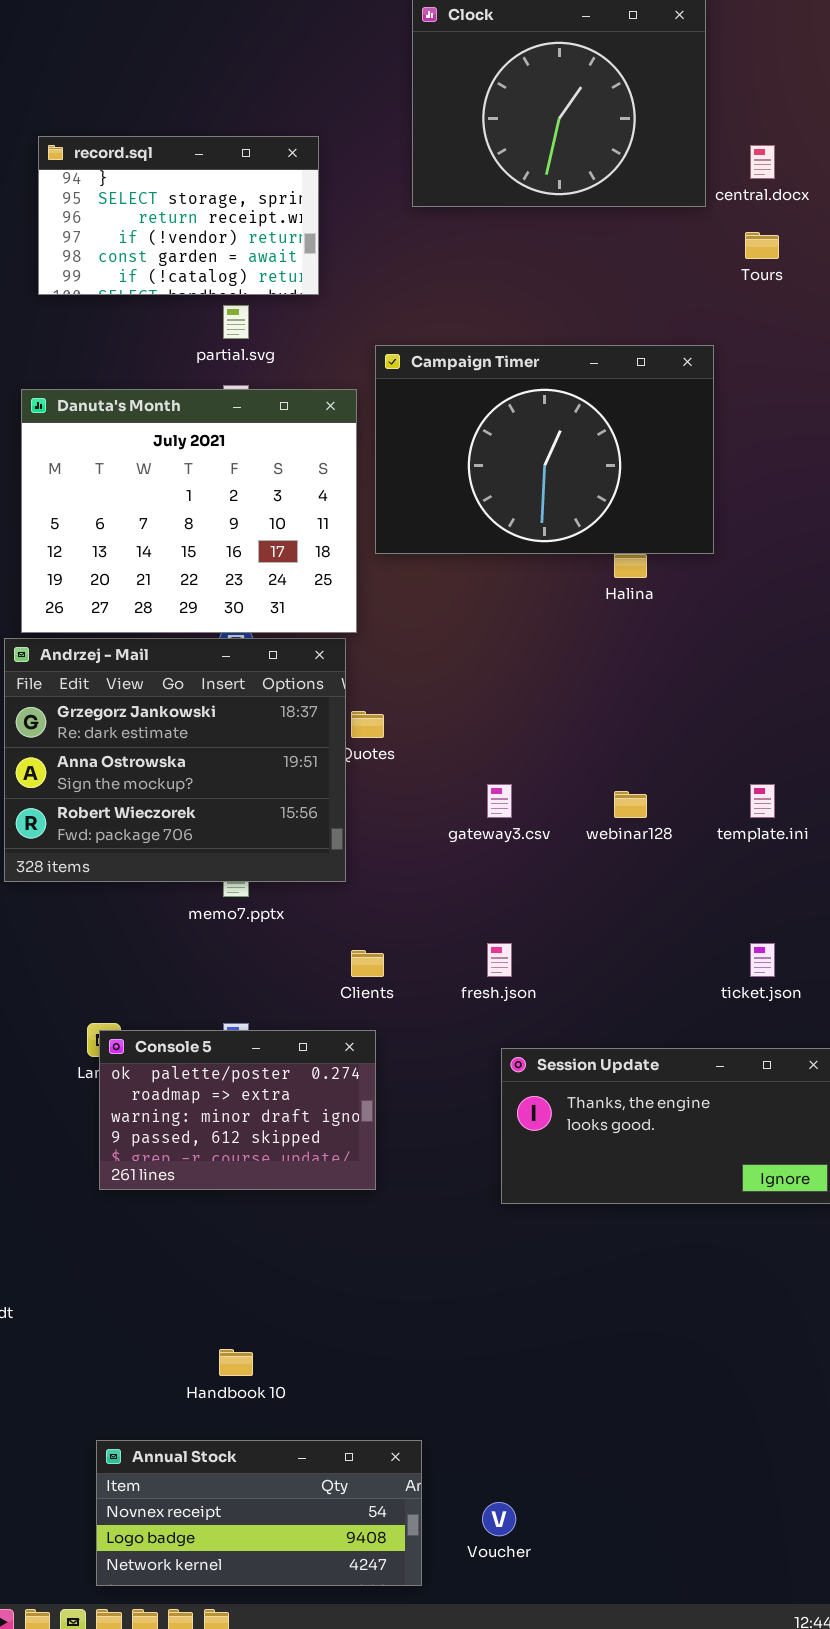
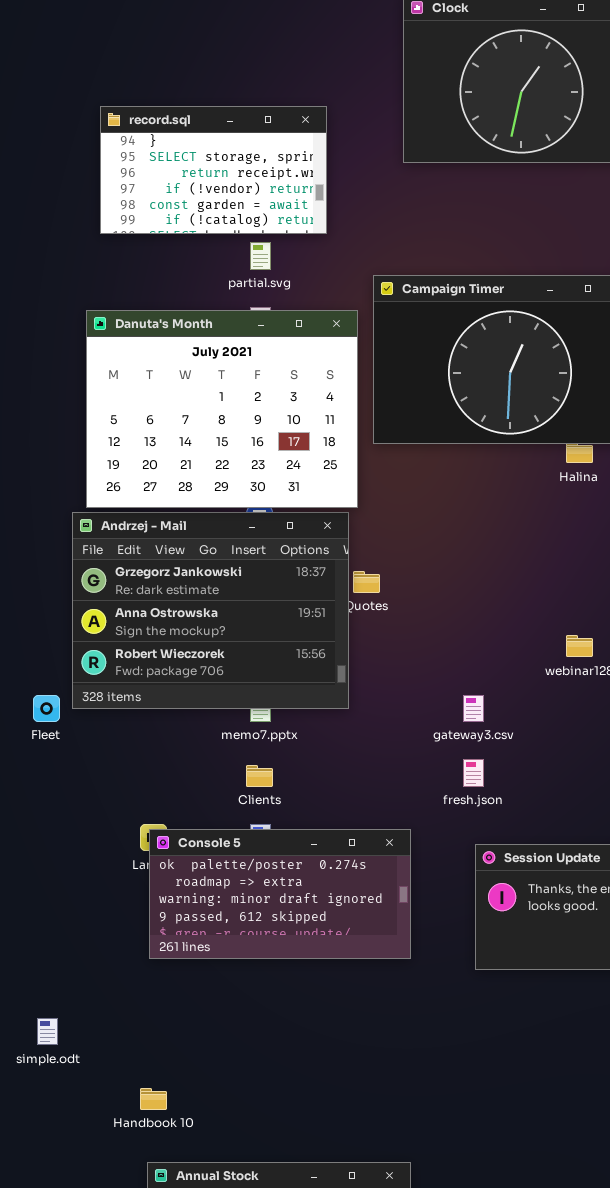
gateway3.csv: [487,784,512,818] -> [463,695,484,722], moved
Clients: [351,950,384,977] -> [246,765,273,787], moved
Console 5: [99,1030,376,1190] -> [149,829,411,959], resized
Handbook 10: [219,1349,253,1376] -> [140,1088,167,1110], moved

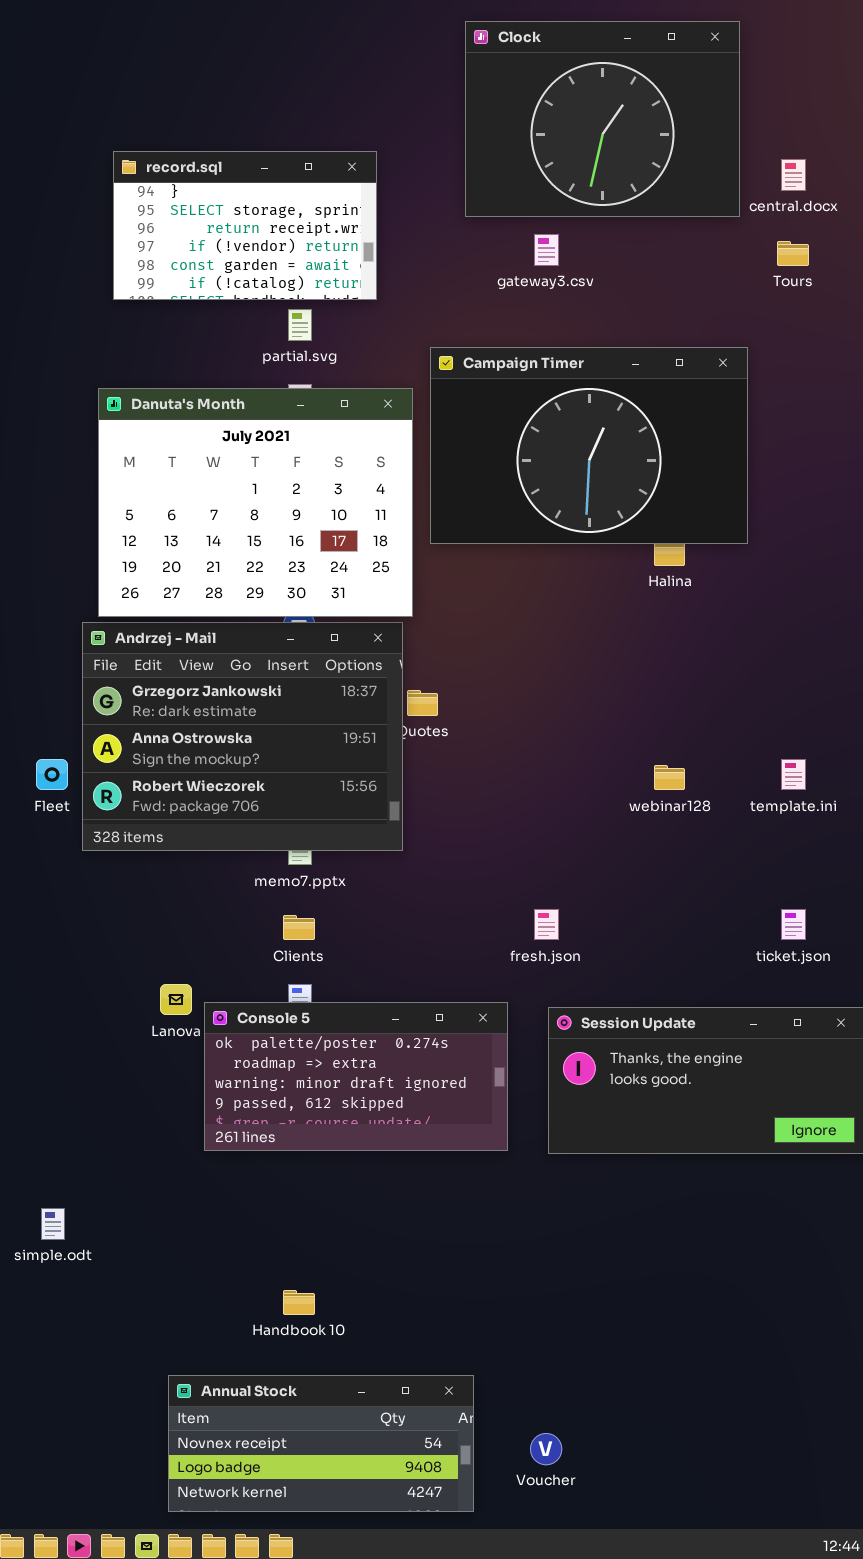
Fleet: [33,695,60,722] -> [36,759,68,790], moved
gateway3.csv: [463,695,484,722] -> [534,234,559,266], moved
Console 5: [149,829,411,959] -> [204,1002,508,1151], moved
Handbook 10: [140,1088,167,1110] -> [283,1290,315,1315], moved

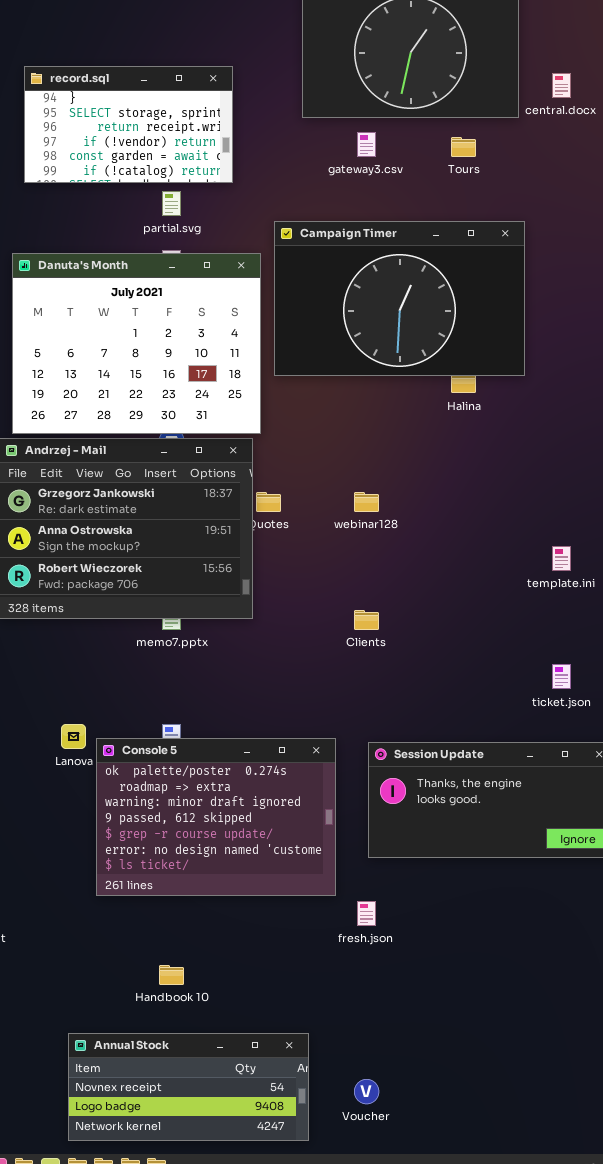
Tours: [777,241,809,266] -> [451,137,476,157], moved
webinar128: [654,765,685,790] -> [354,492,379,512], moved
fresh.json: [534,909,559,940] -> [357,901,376,926], moved
Clients: [283,915,315,940] -> [354,610,379,630], moved
Console 5: [204,1002,508,1151] -> [96,738,336,896], resized

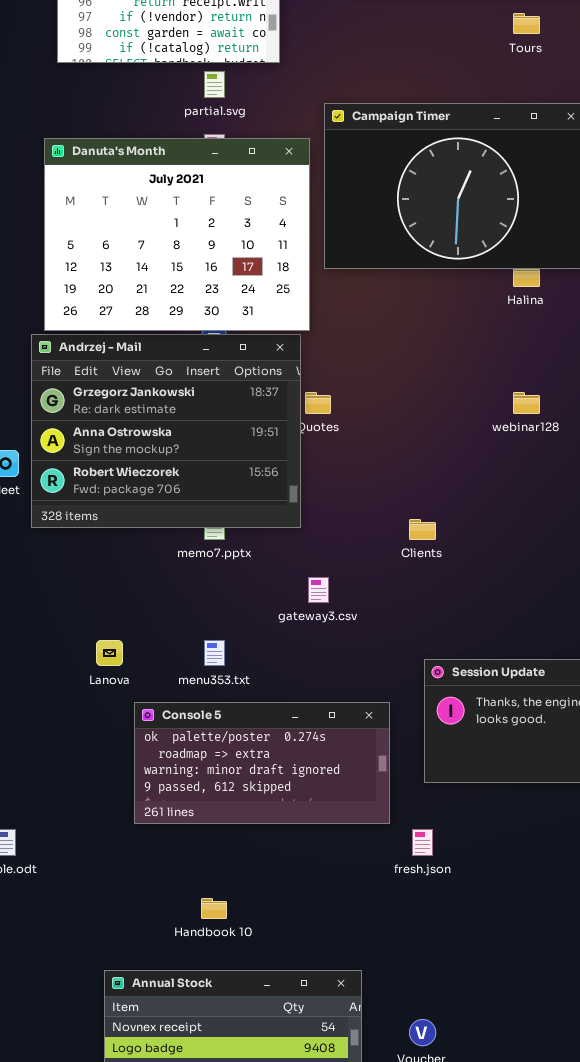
gateway3.csv: [357,132,376,157] -> [308,577,329,603], moved
webinar128: [354,492,379,512] -> [513,392,540,414], moved
Console 5: [96,738,336,896] -> [134,702,390,824], resized

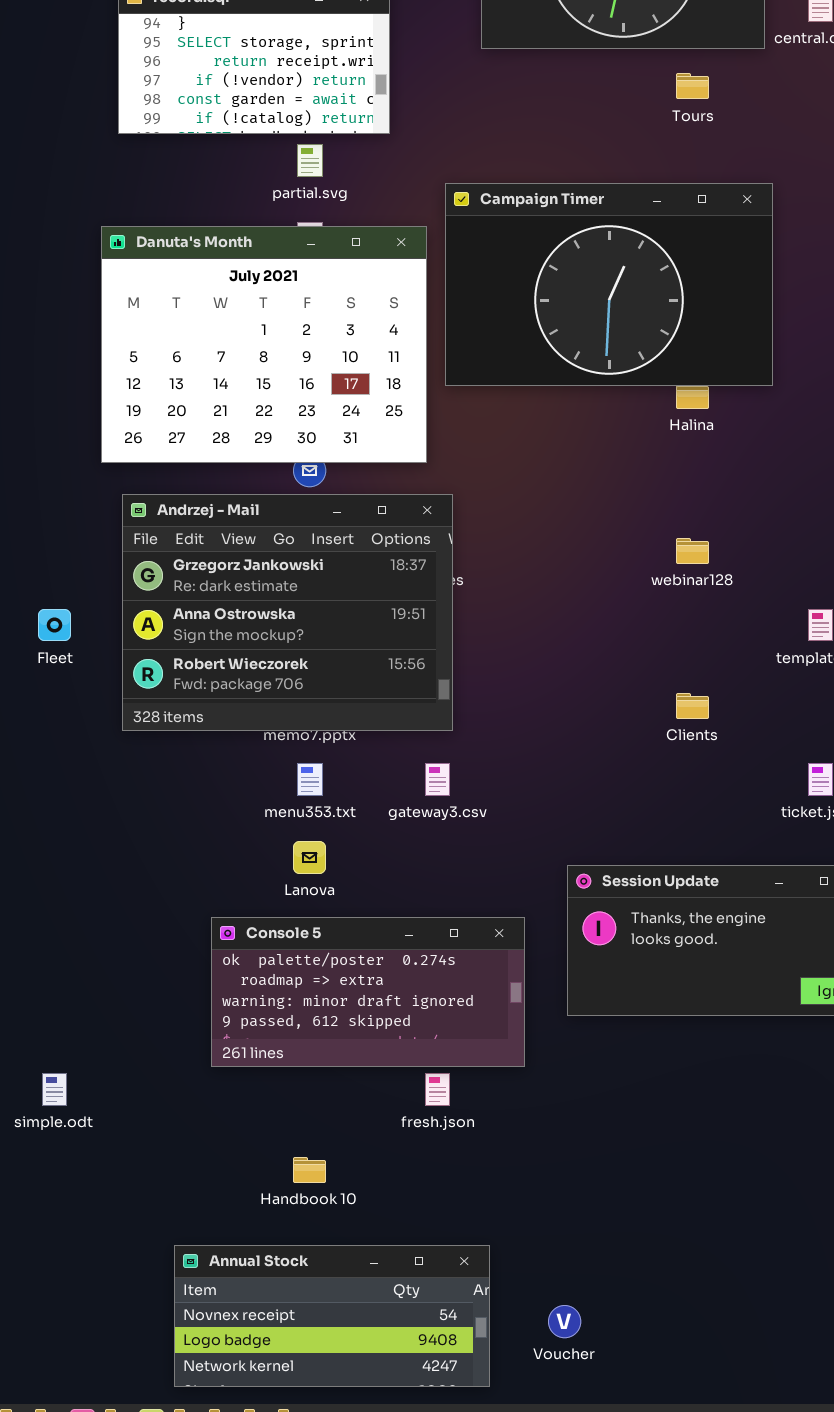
Andrzej - Mail: [31,334,301,528] -> [122,494,453,731], moved
Clients: [409,519,436,540] -> [676,693,709,719], moved
Lanova: [96,640,123,666] -> [293,841,326,874], moved
menu353.txt: [204,640,225,666] -> [297,763,323,796], moved
fresh.json: [412,829,433,856] -> [425,1073,450,1106], moved

